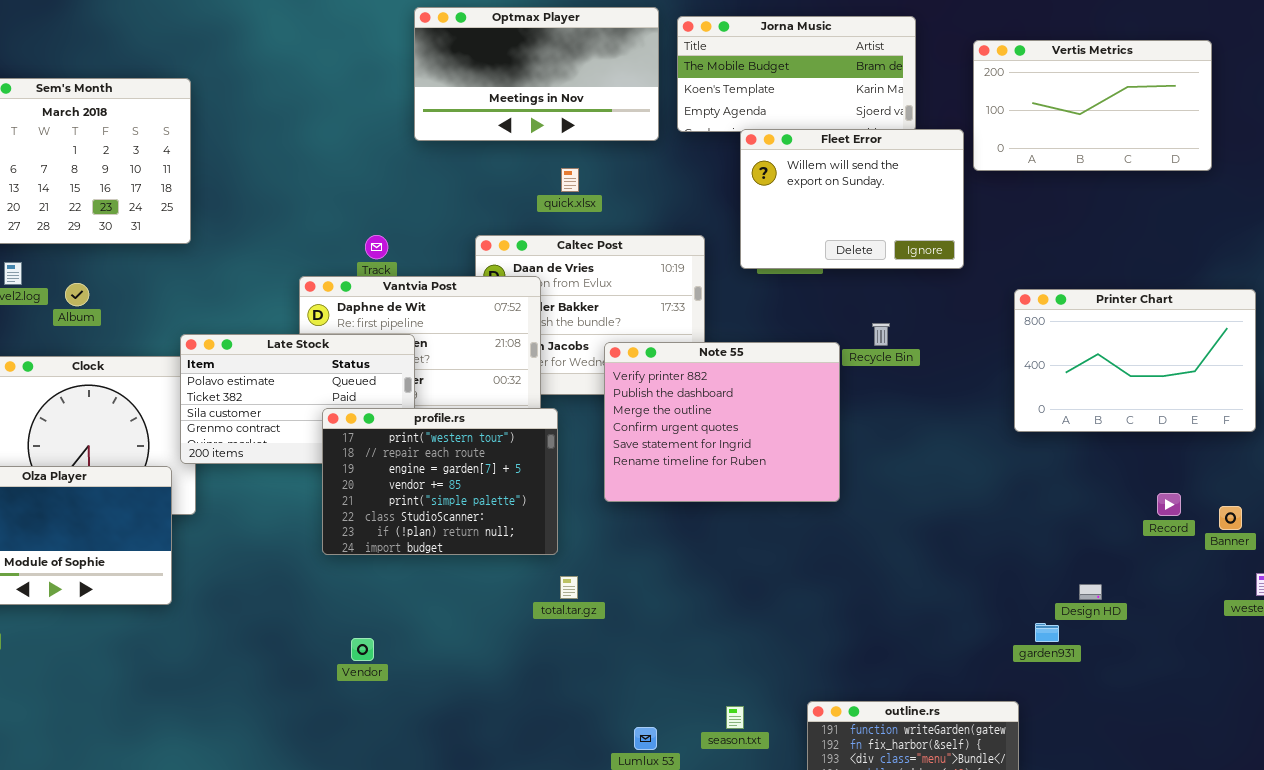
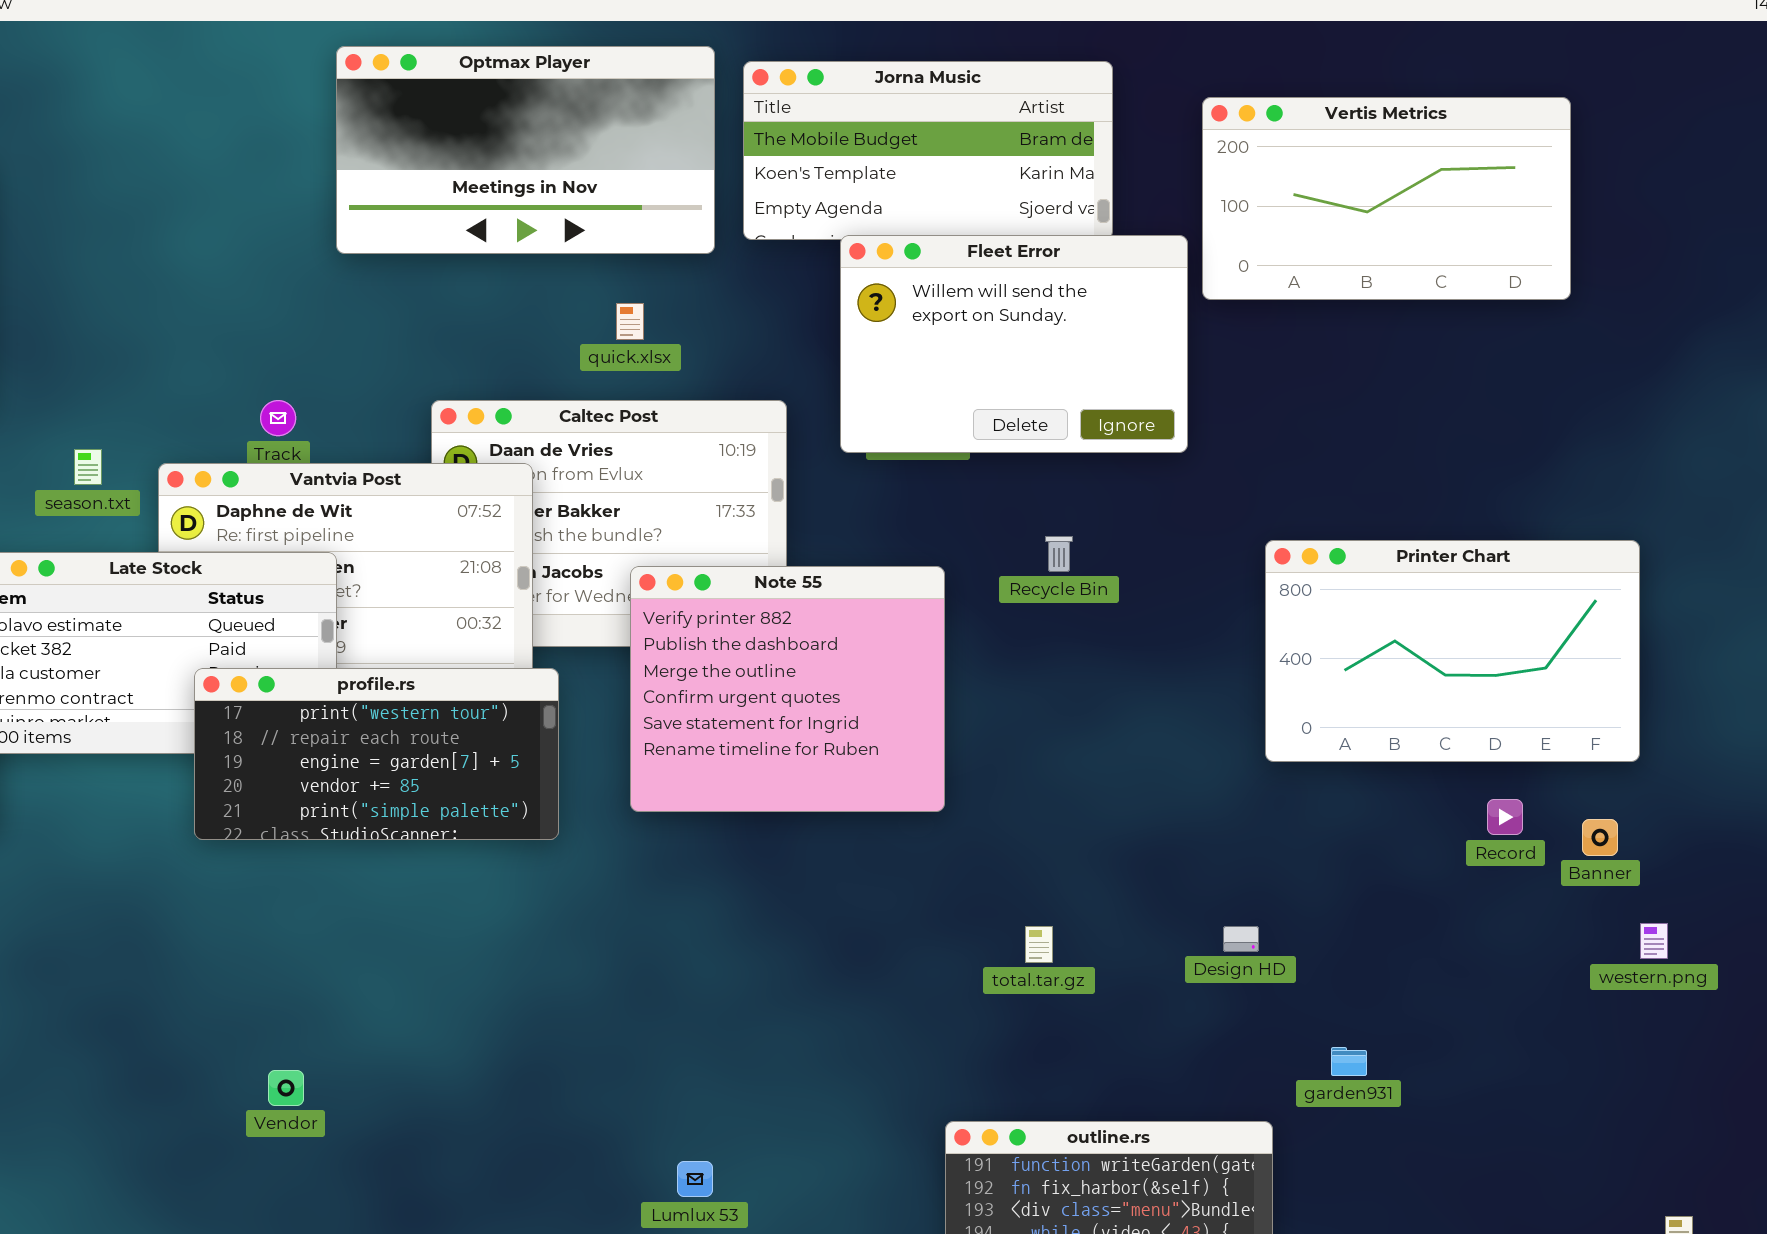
quick.xlsx: [561,168,579,192] -> [616,303,644,340], moved
Printer Chart: [1014,289,1256,432] -> [1265,540,1640,762], moved
Note 55: [604,342,840,502] -> [630,566,945,812], resized
profile.rs: [322,408,558,555] -> [194,668,559,840], resized
total.tar.gz: [560,576,578,599] -> [1025,926,1053,963], moved
Design HD: [1079,584,1102,600] -> [1223,926,1259,952], moved
garden931: [1035,623,1059,642] -> [1331,1047,1367,1076], moved
Vendor: [351,638,374,661] -> [268,1070,304,1106], moved
season.txt: [726,706,744,729] -> [74,449,102,485], moved

